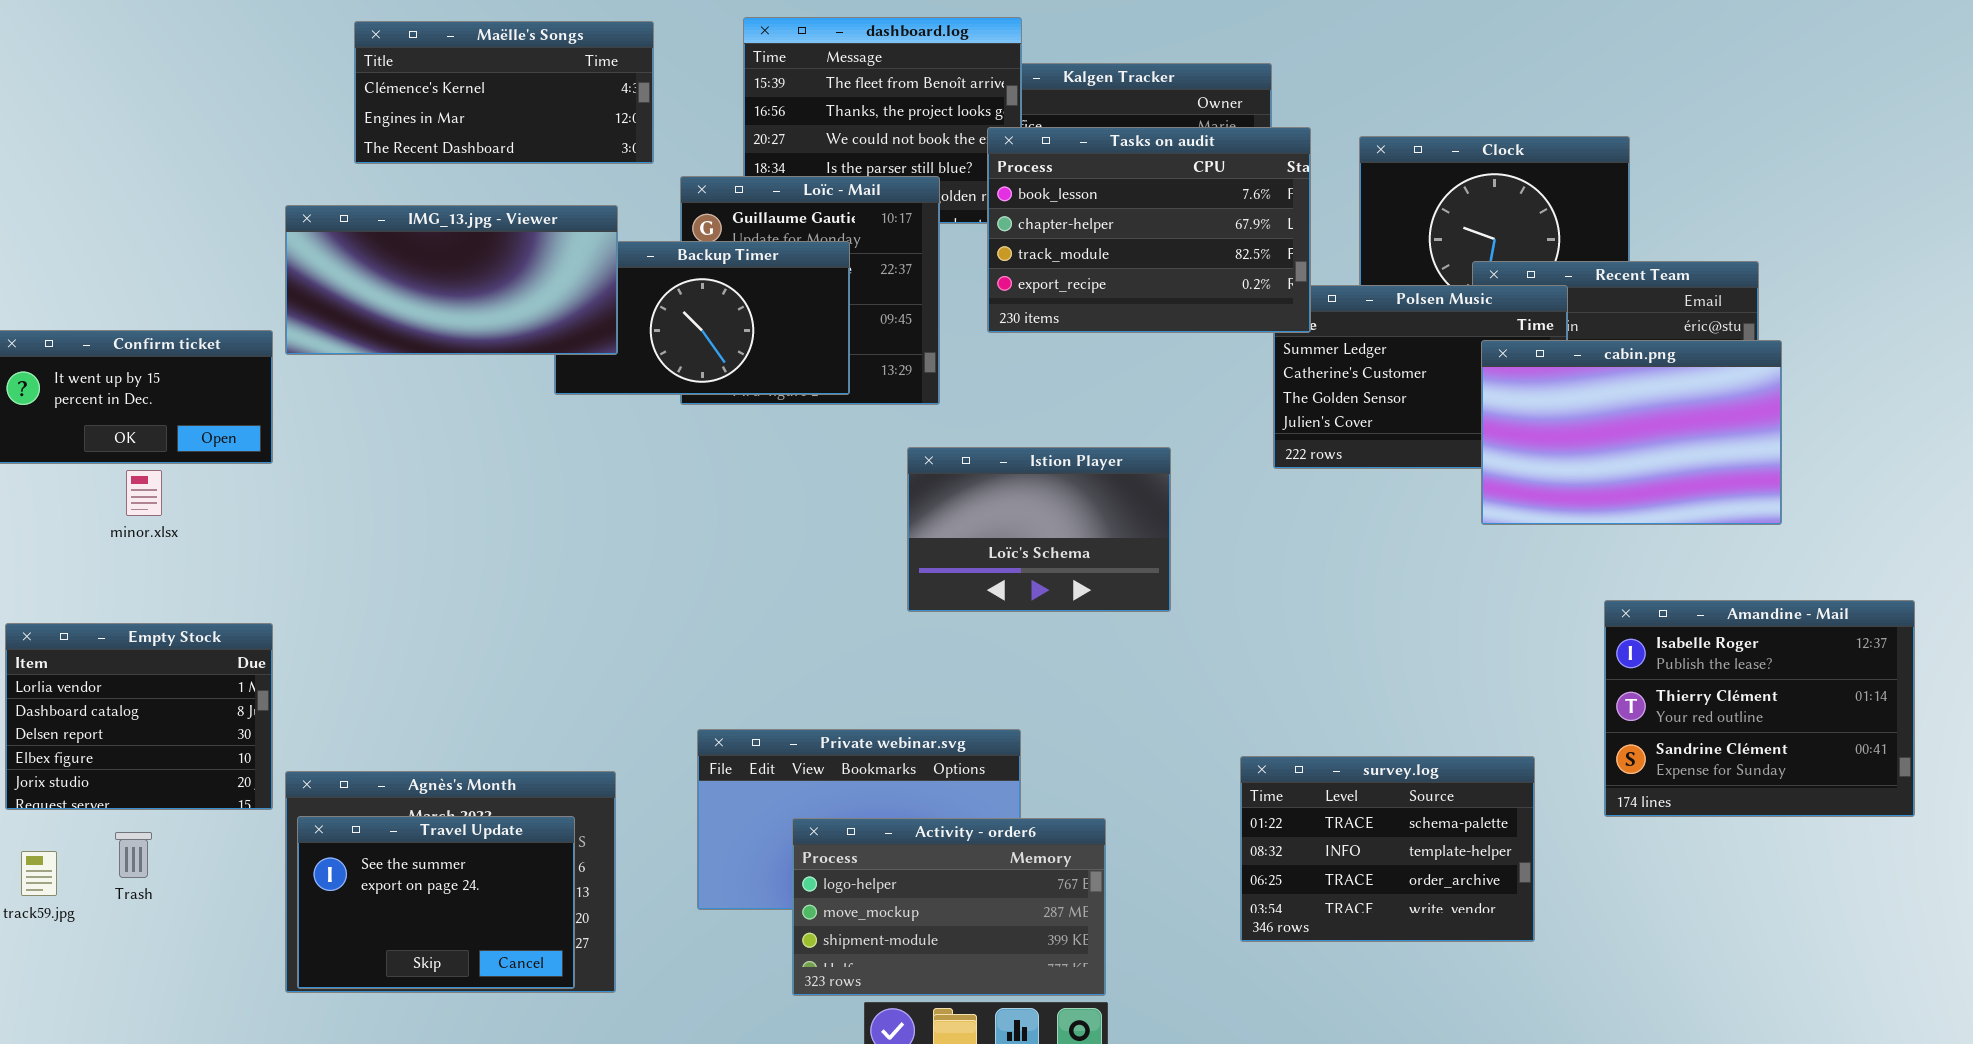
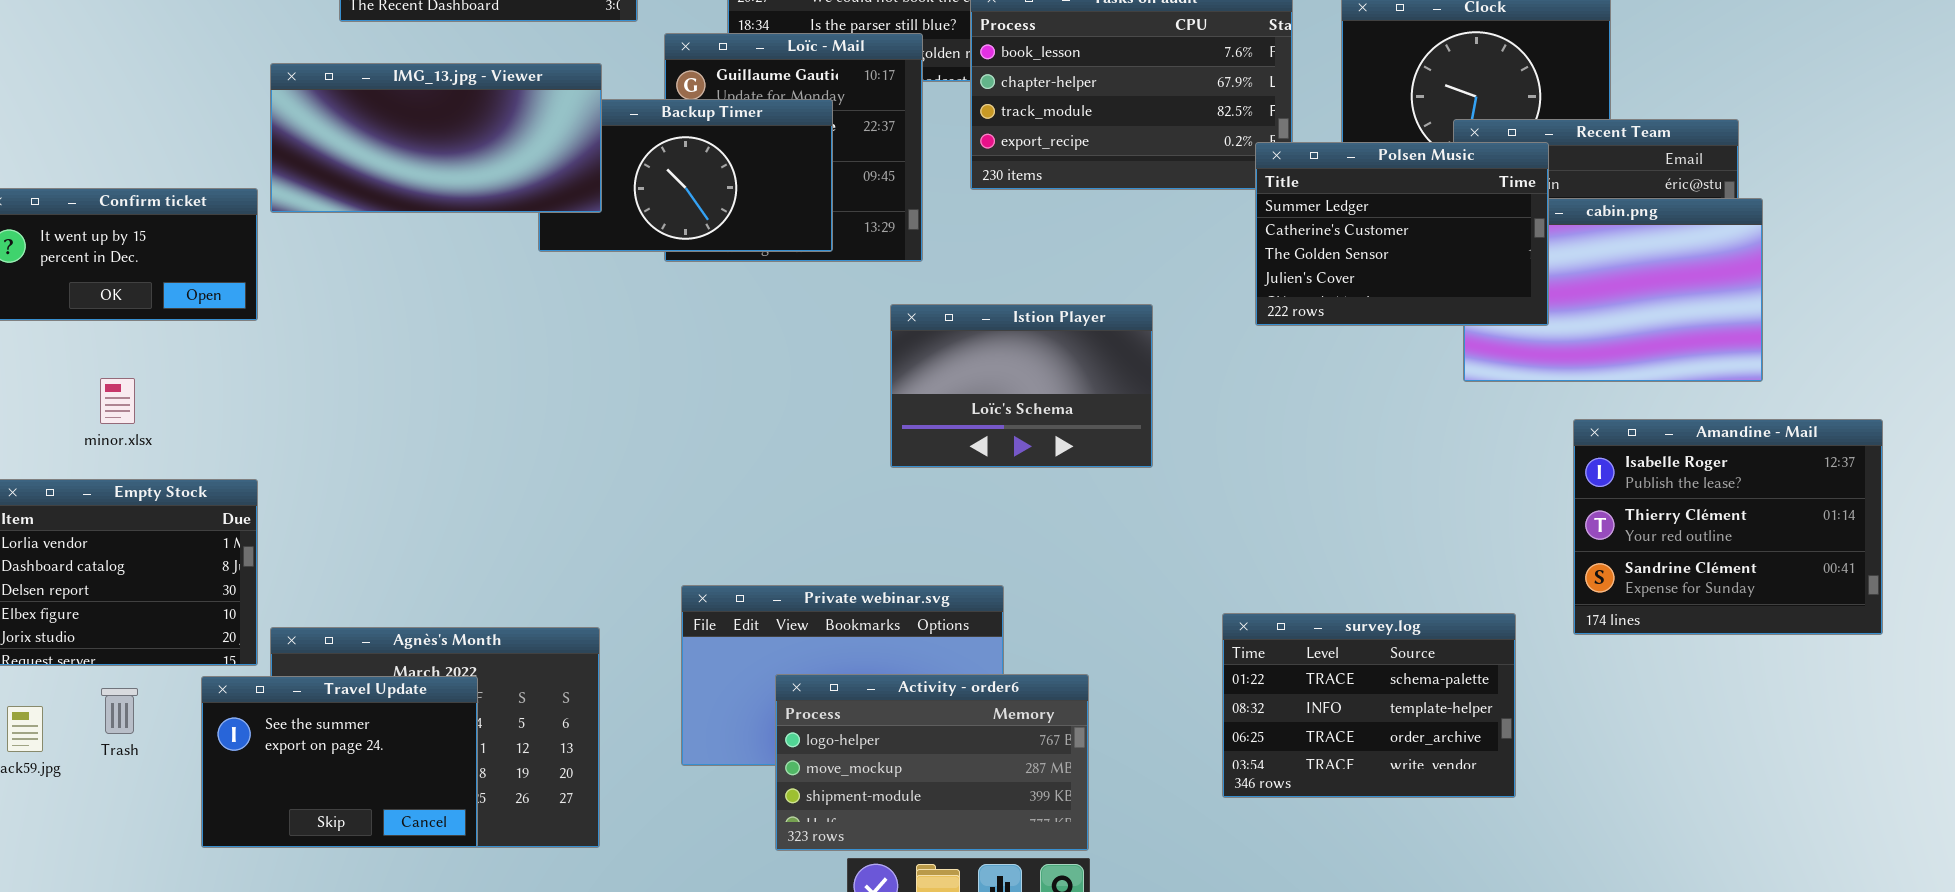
Polsen Music: [1273,285,1568,469] -> [1255,142,1549,326], raised
minor.xlsx: [126,470,162,516] -> [100,378,135,424], moved
Amandine - Mail: [1604,600,1915,817] -> [1573,419,1883,635], moved
Travel Update: [297,816,575,989] -> [201,676,478,848], moved

